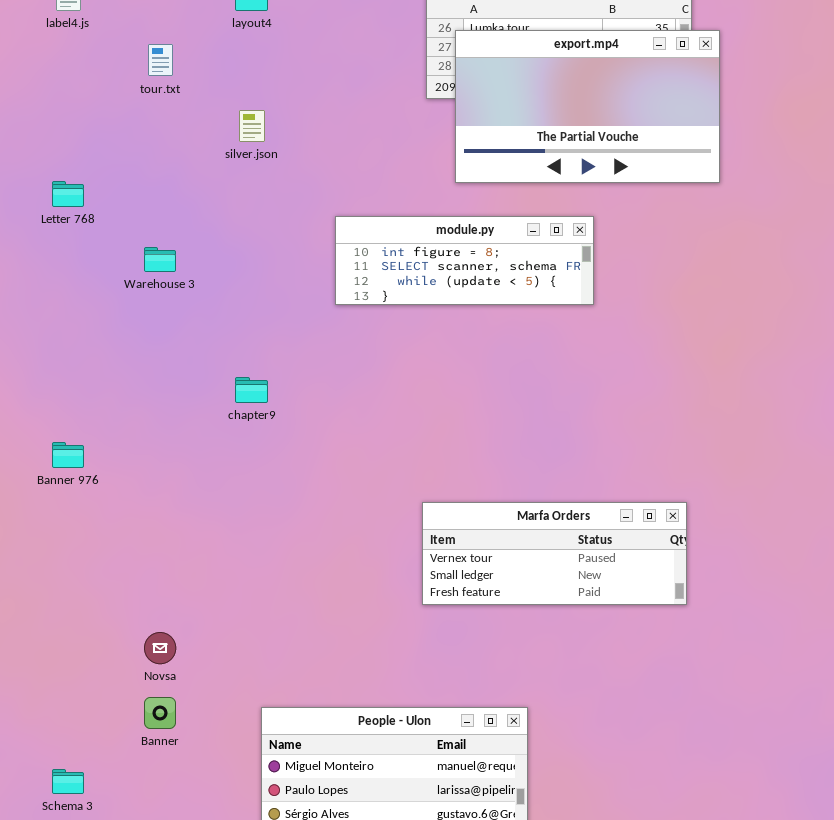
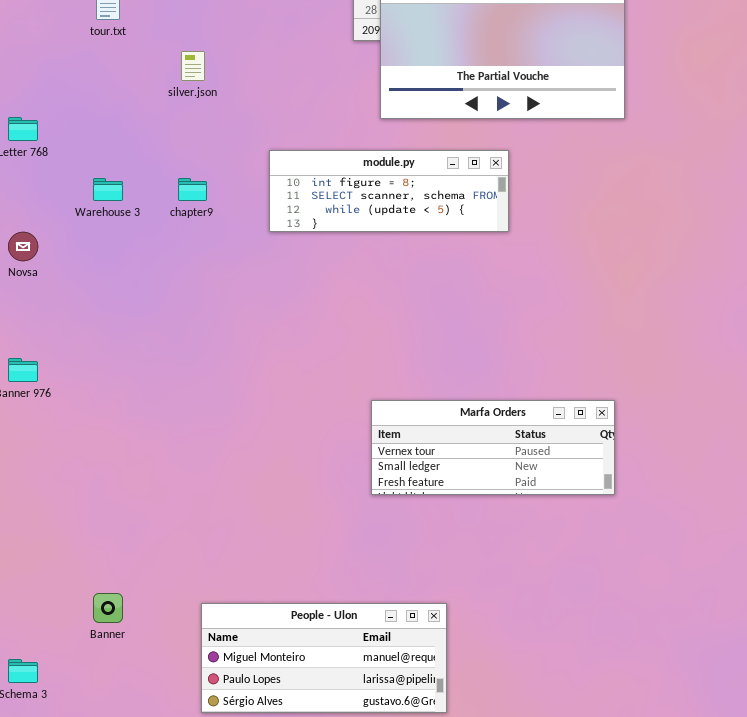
chapter9: [235,377,268,403] -> [178,178,207,201], moved
Marfa Orders: [422,502,687,605] -> [371,400,615,495], moved
Novsa: [144,632,176,664] -> [8,232,38,261], moved

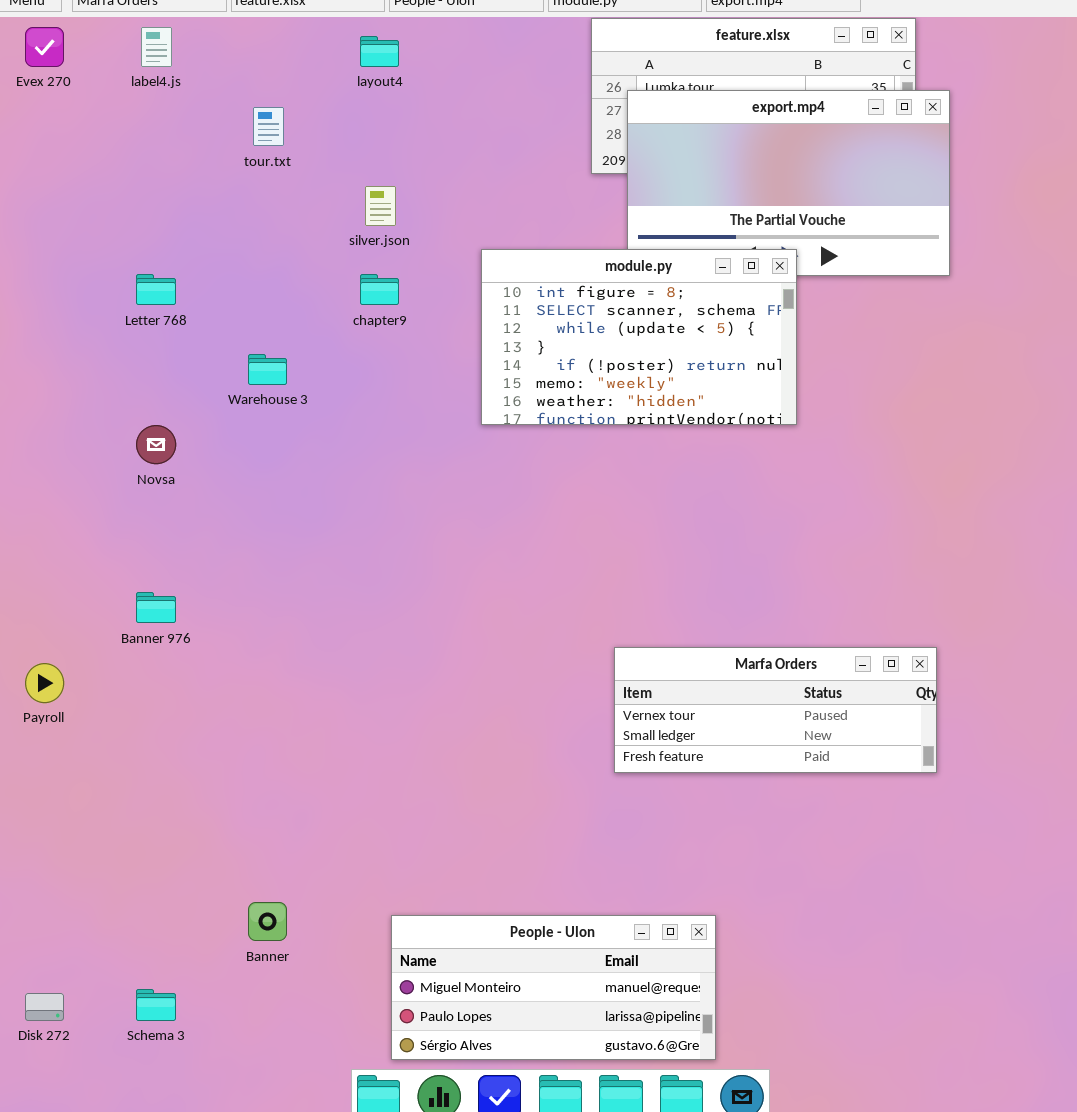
module.py: [269,150,509,232] -> [481,249,797,425], resized
chapter9: [178,178,207,201] -> [360,274,399,305], moved

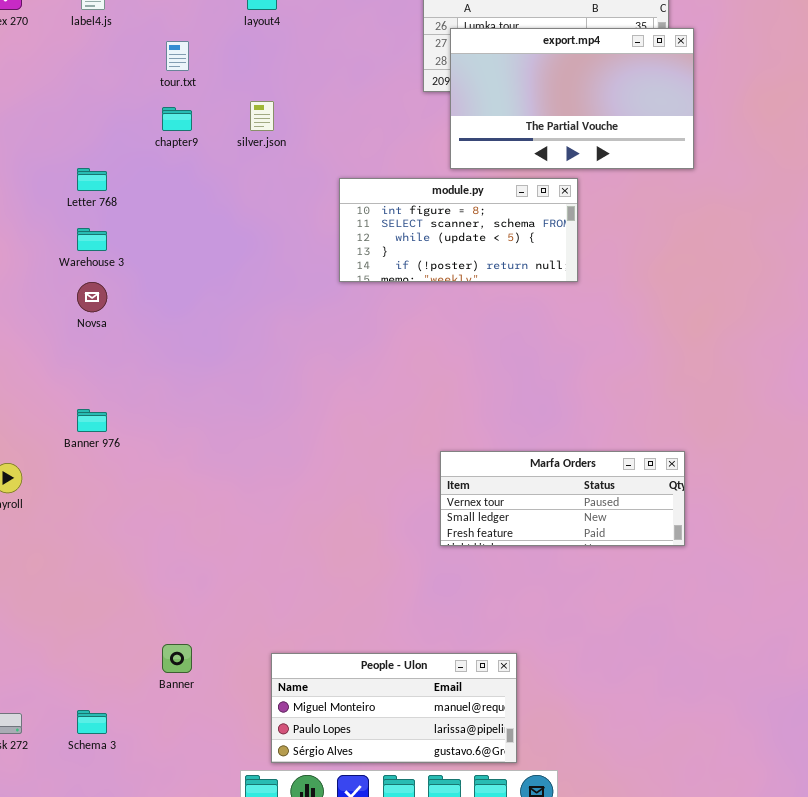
module.py: [481,249,797,425] -> [339,178,578,282], resized
chapter9: [360,274,399,305] -> [162,107,192,131], moved
Warehouse 3: [248,354,287,385] -> [77,228,107,251], moved

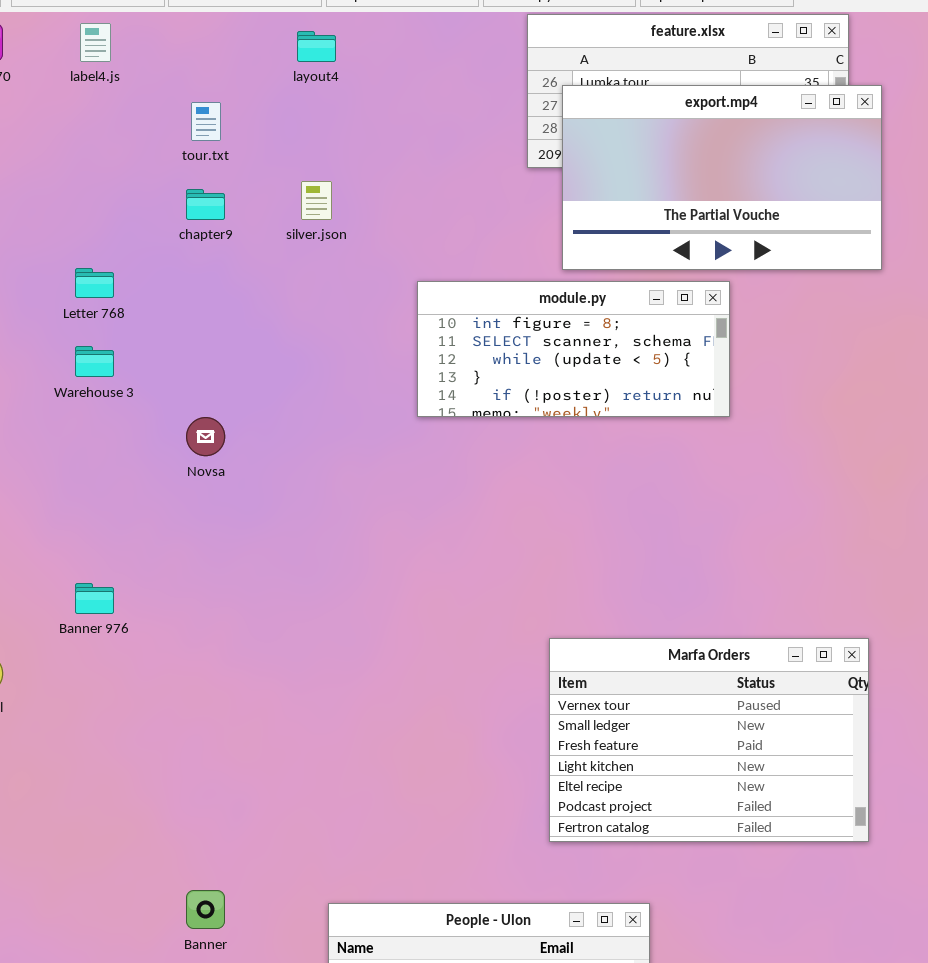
Novsa: [77,282,107,312] -> [186,417,225,456], moved
Marfa Orders: [440,451,685,546] -> [549,638,869,842], resized

